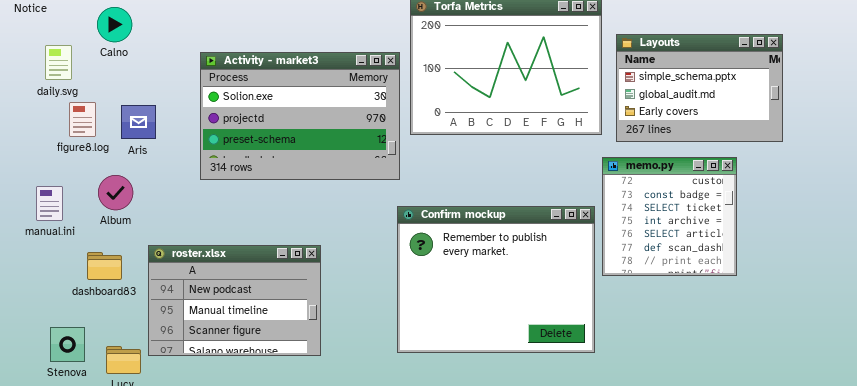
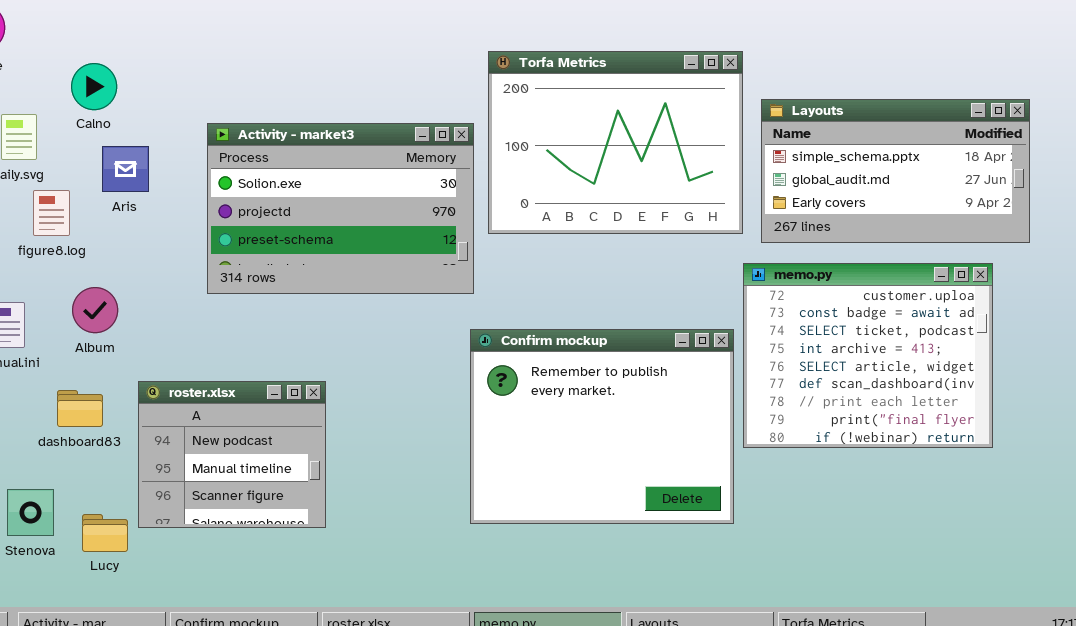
Layouts: [616,34,783,142] -> [761,99,1030,243], resized
Aris: [121,105,156,139] -> [102,146,149,192], moved
memo.py: [602,157,737,276] -> [743,263,993,448], resized
roster.xlsx: [148,245,321,356] -> [138,381,326,528], resized

